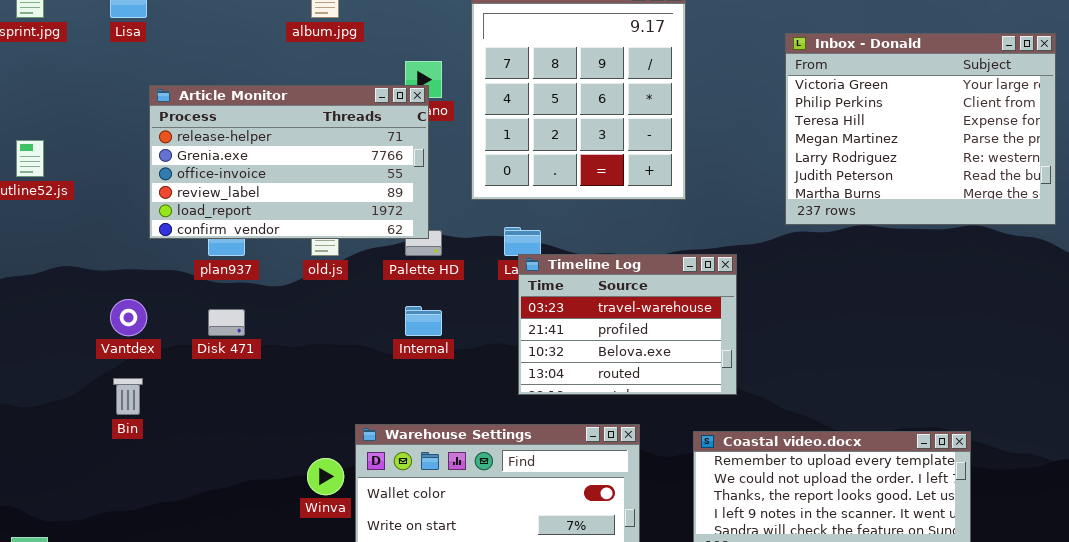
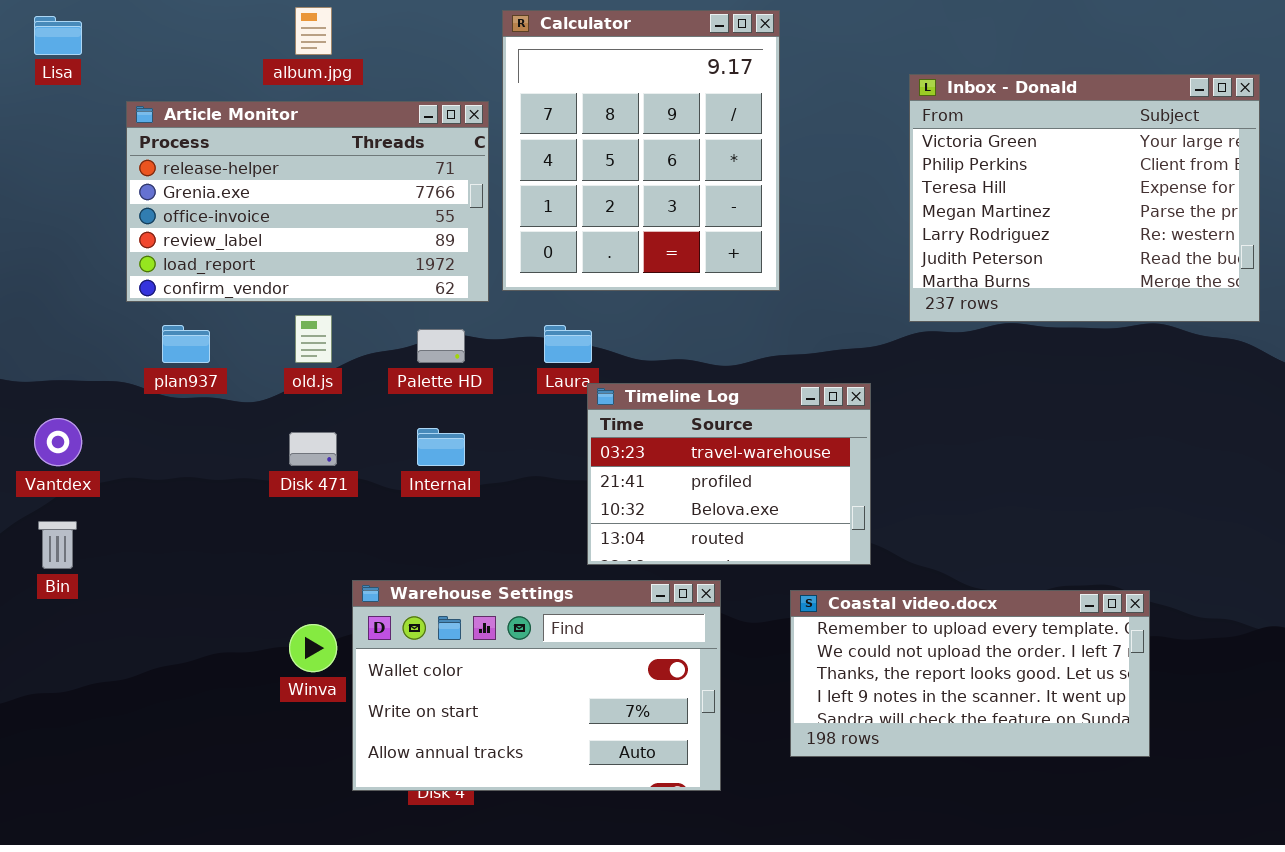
Article Monitor: [149,85,429,239] -> [126,101,489,302], moved
Timeline Log: [518,254,737,395] -> [587,383,871,565], moved
Disk 471: [208,309,245,336] -> [289,432,337,466], moved

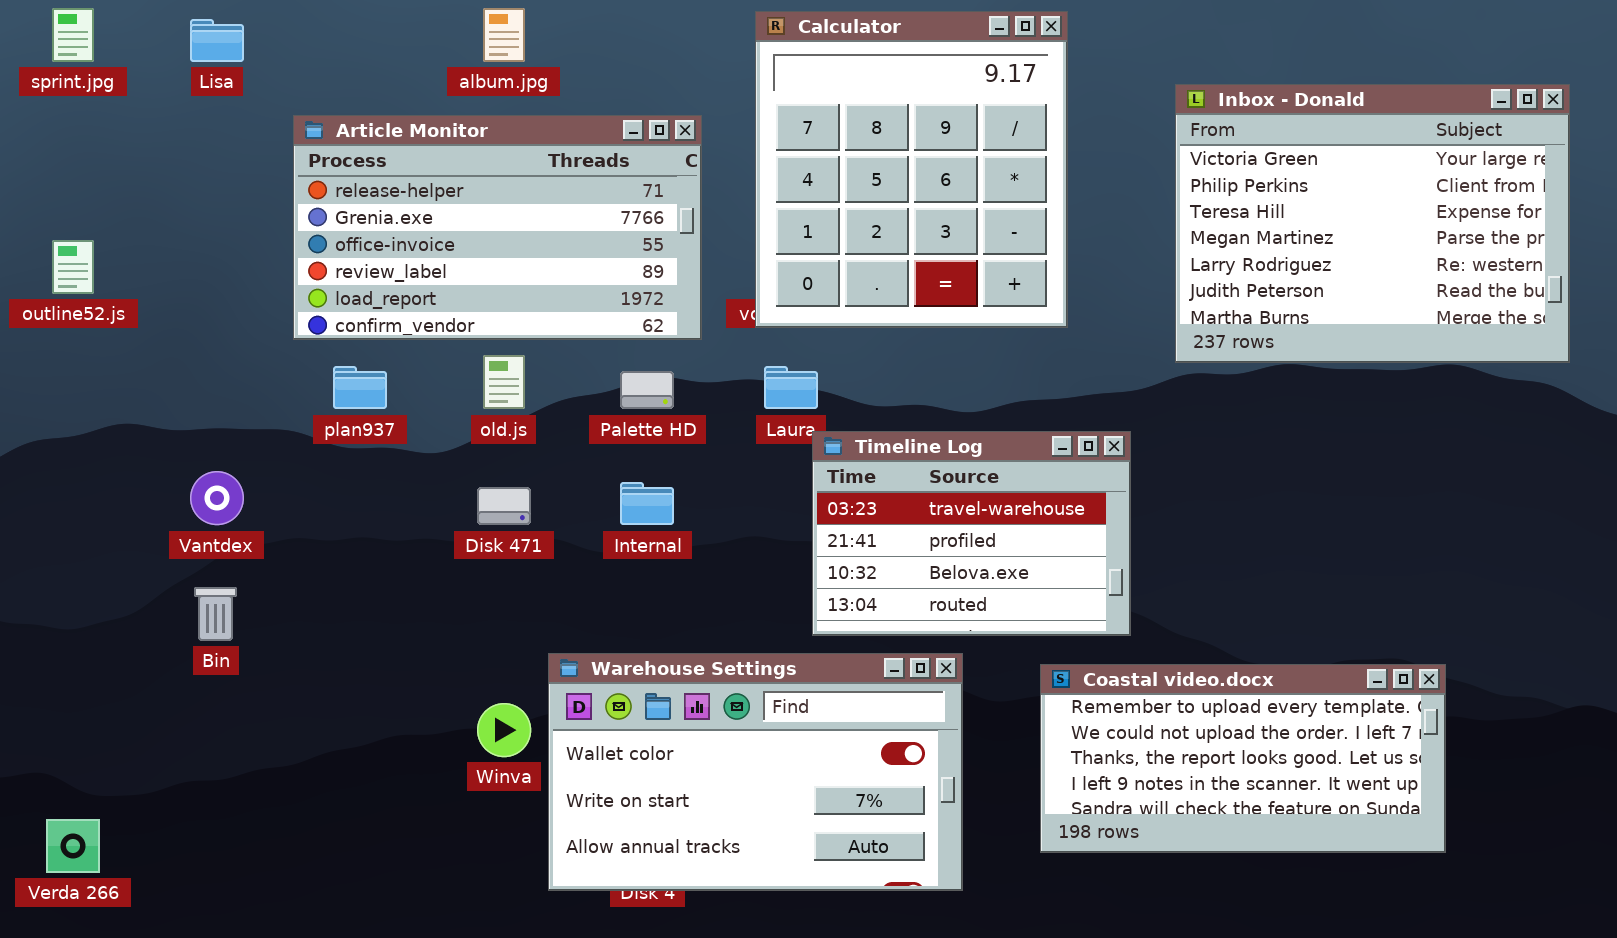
Calculator: [502,10,780,291] -> [755,11,1068,328], moved

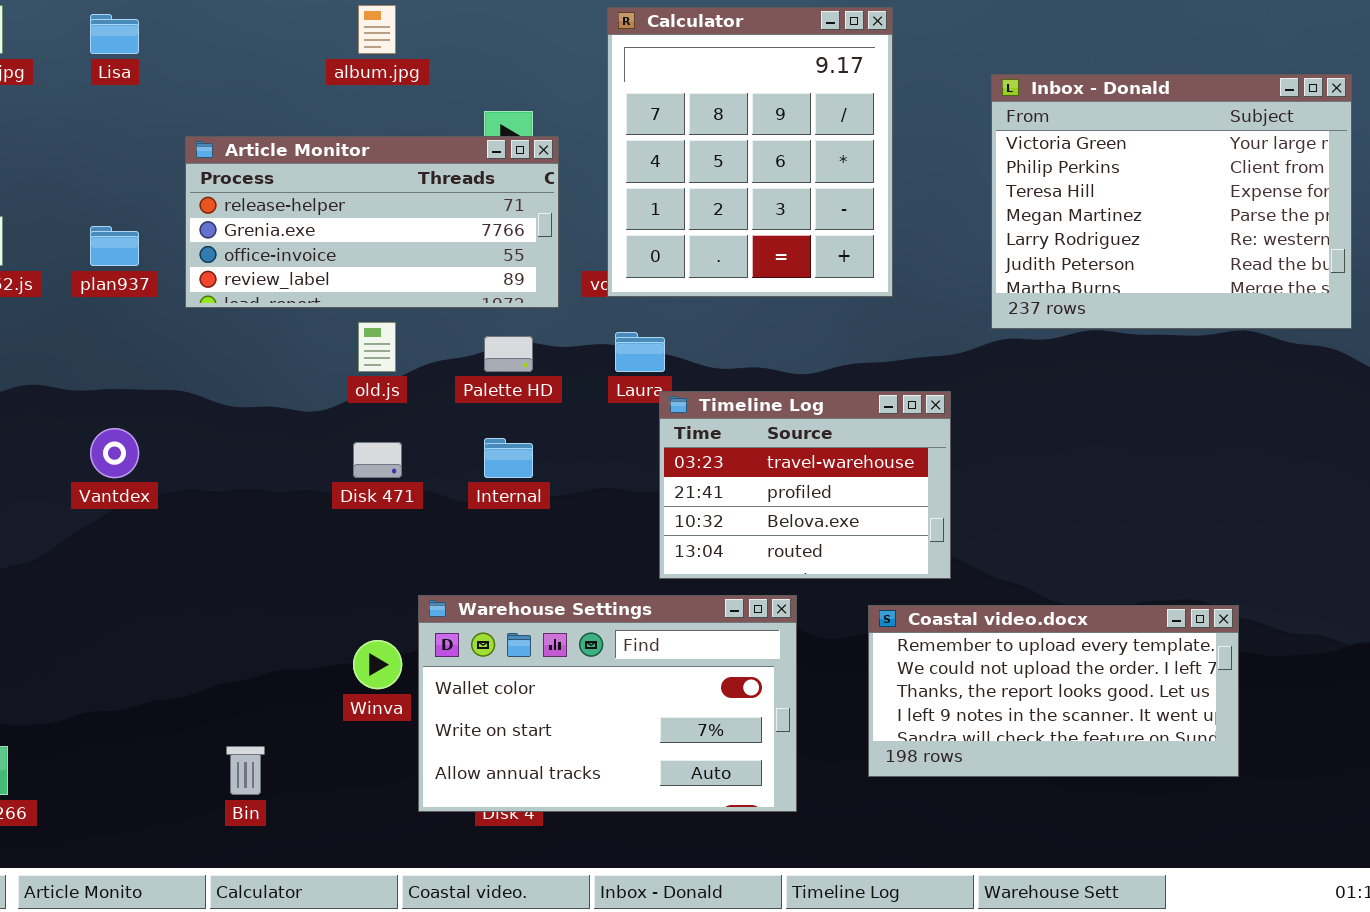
Article Monitor: [293,115,702,340] -> [185,136,559,308], resized
plan937: [333,366,387,409] -> [90,226,139,266], moved
Bin: [194,587,237,641] -> [226,746,265,795], moved

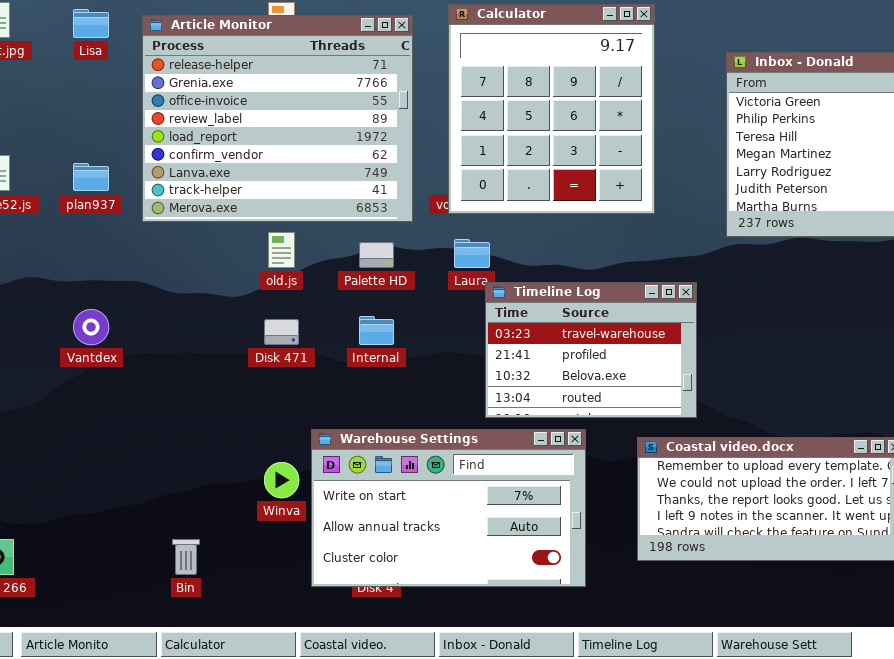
Article Monitor: [185,136,559,308] -> [142,15,413,222], resized
Warehouse Settings: [418,595,797,812] -> [311,429,586,587], scrolled down 1 row

